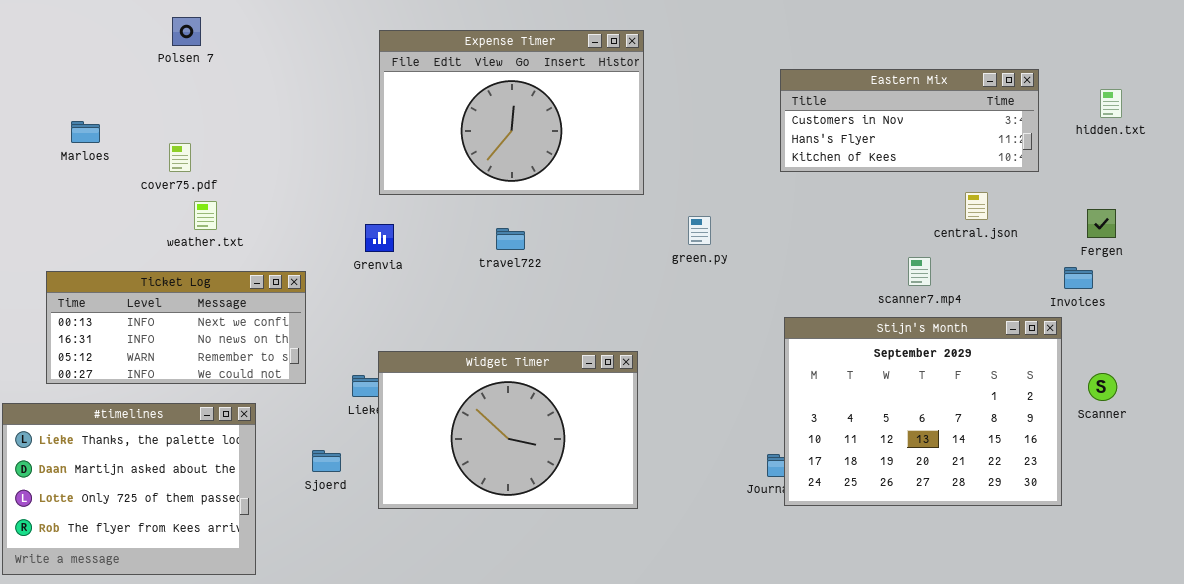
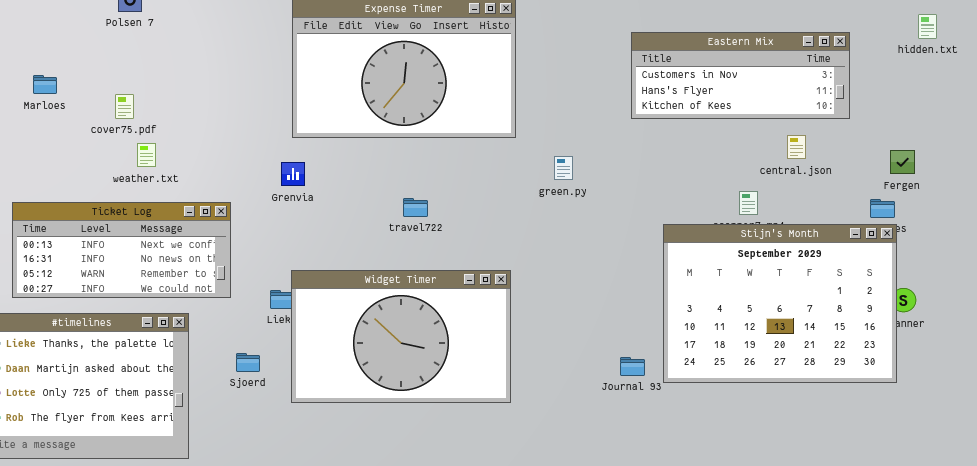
hidden.txt: [1100,89,1122,118] -> [918,14,937,39], moved
travel722: [496,228,525,250] -> [403,198,428,217], moved
Stijn's Month: [784,317,1062,506] -> [663,224,897,383], moved

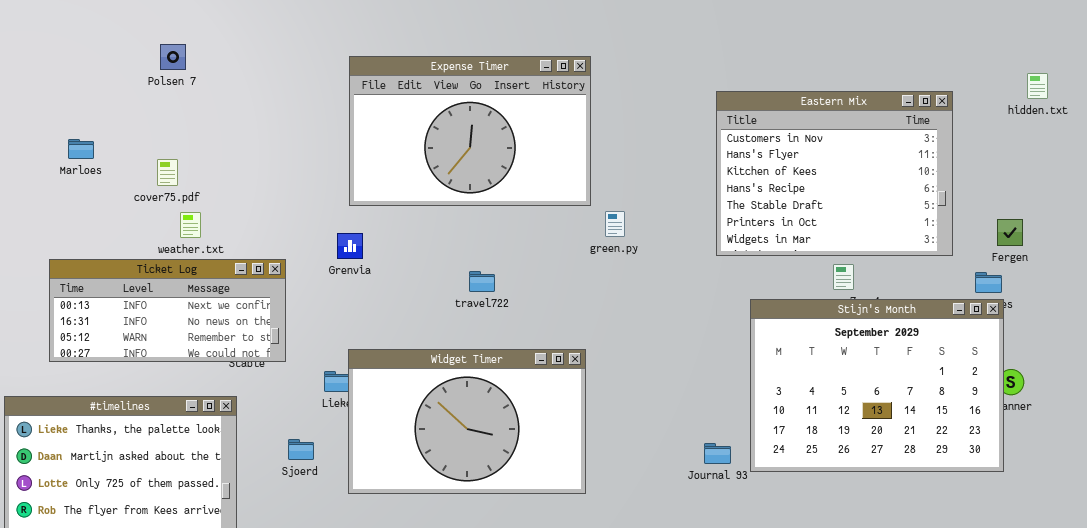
Eastern Mix: [631,32,850,119] -> [716,91,953,256], resized
green.py: [554,156,573,180] -> [605,211,625,237], moved
Ticket Log: [12,202,231,298] -> [49,259,286,362], moved

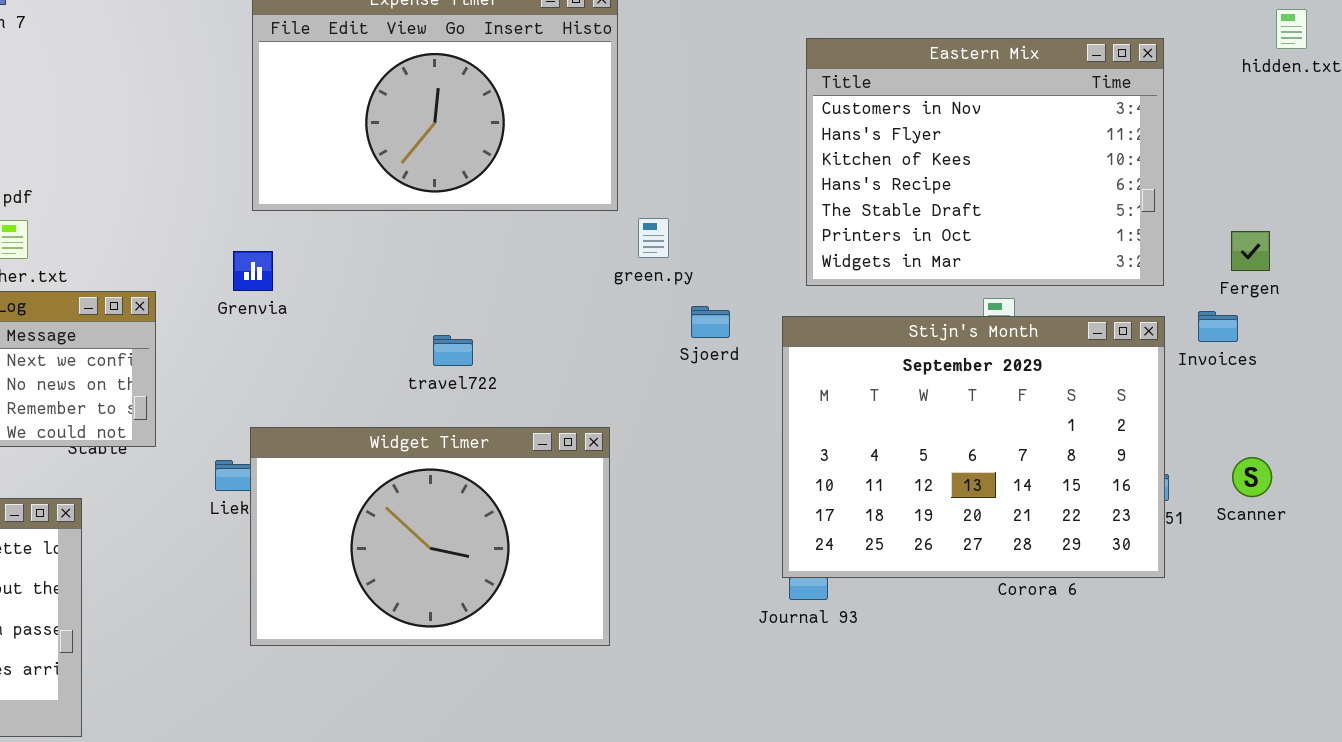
travel722: [469,271,495,292] -> [433,335,473,366], moved
Stijn's Month: [750,299,1004,472] -> [782,316,1165,578], moved
Sjoerd: [288,439,314,460] -> [691,306,730,338], moved

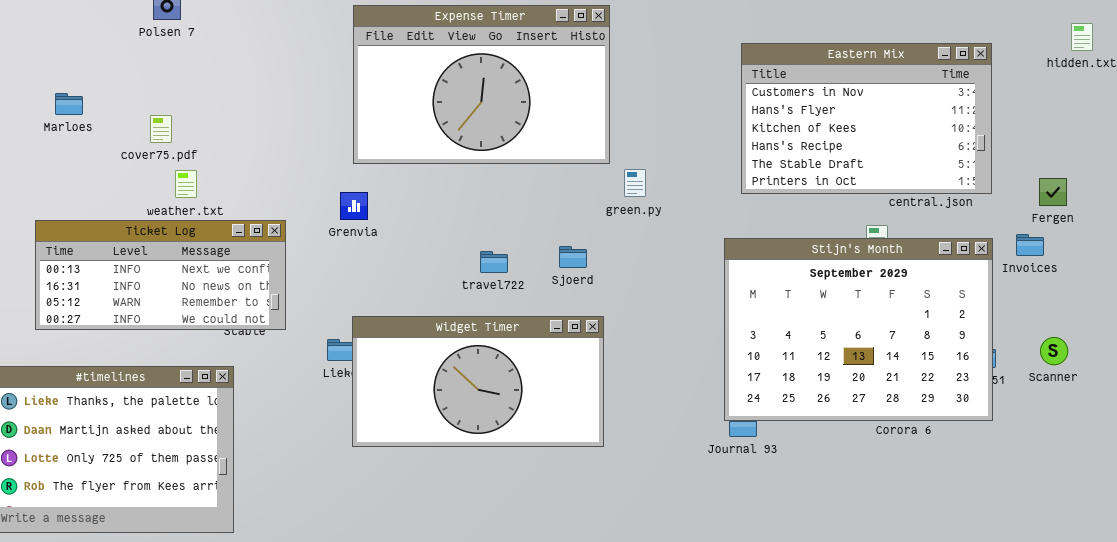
Eastern Mix: [806,38,1164,286] -> [741,43,992,194], resized
Sjoerd: [691,306,730,338] -> [559,246,587,268], moved
Widget Timer: [250,427,610,646] -> [352,316,604,447], resized

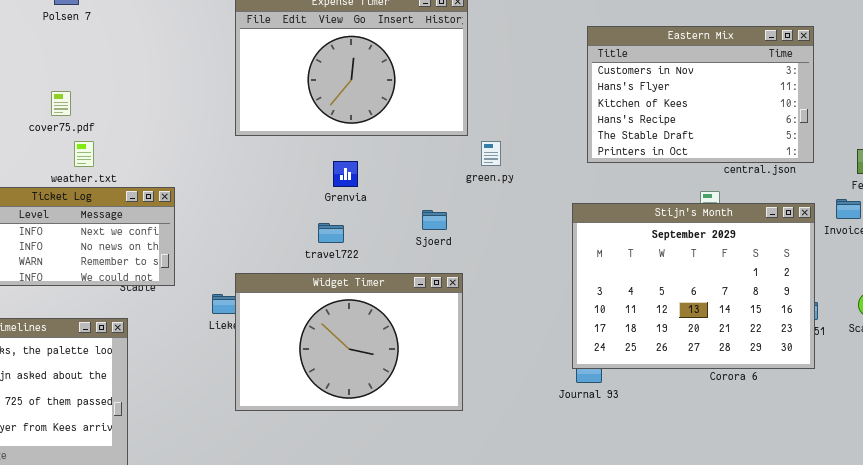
Grenvia: [340,192,368,220] -> [333,161,358,187], moved
travel722: [480,251,508,273] -> [318,223,344,243], moved
Widget Timer: [352,316,604,447] -> [235,273,463,411], resized

